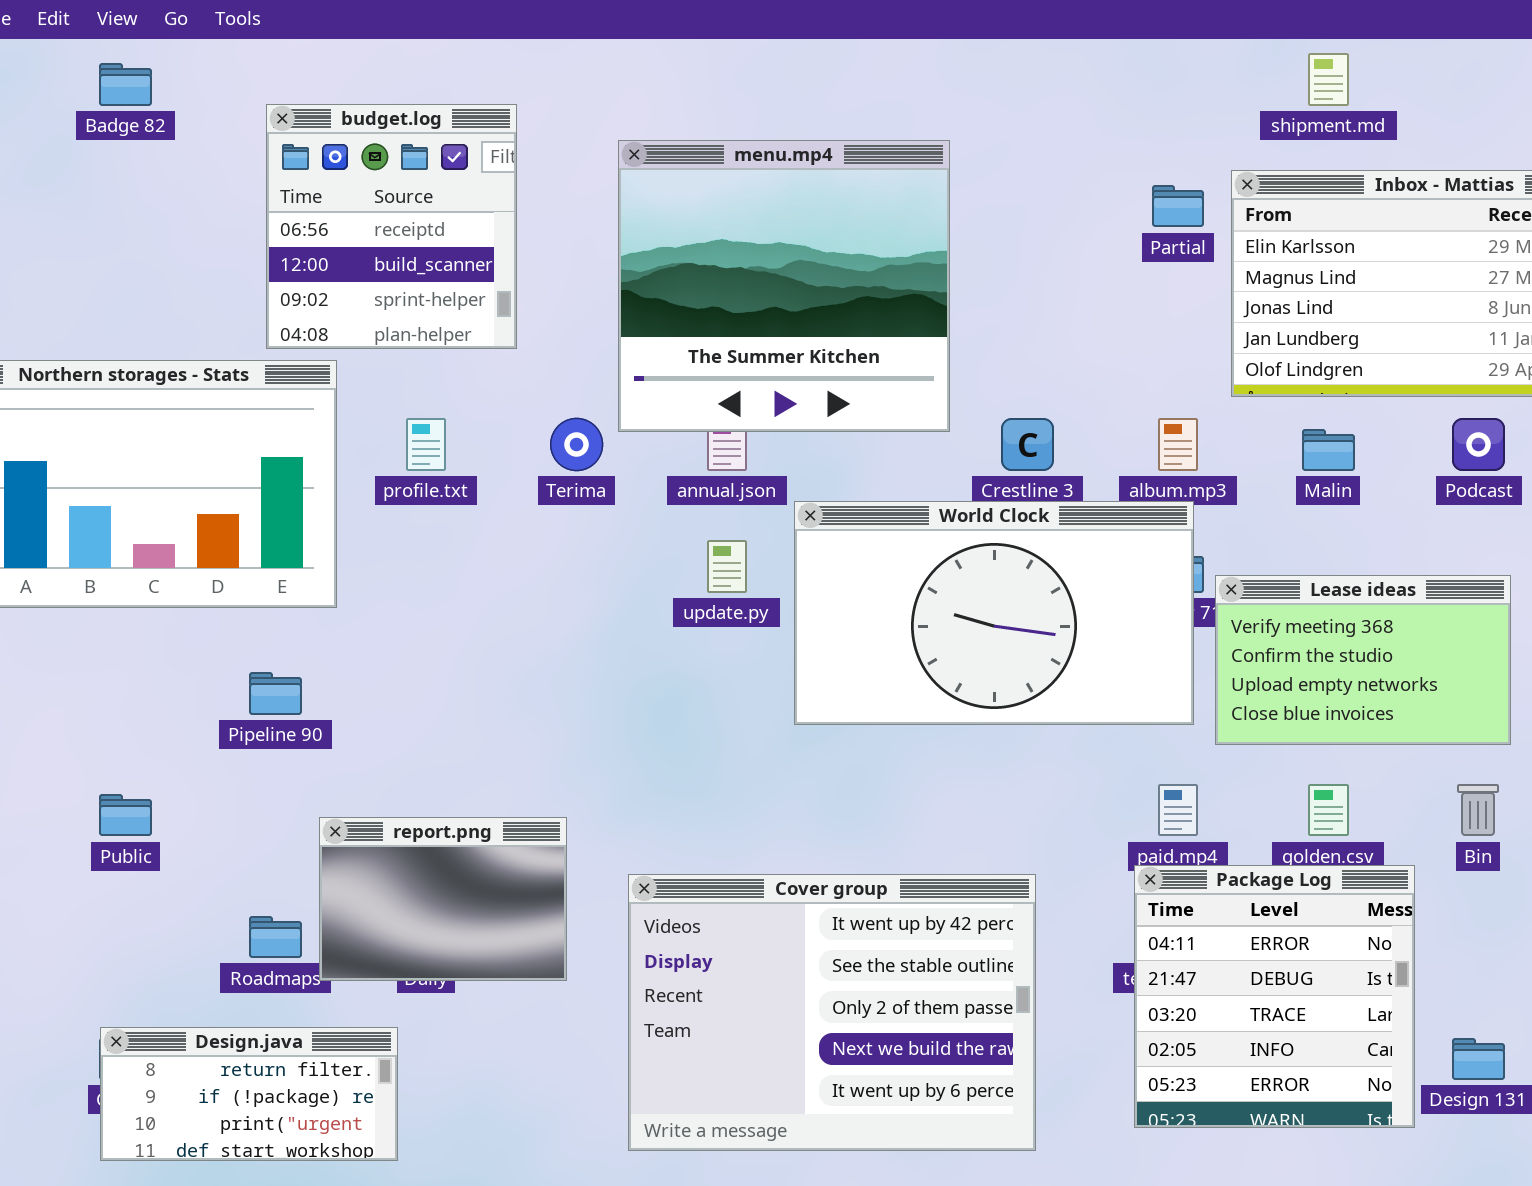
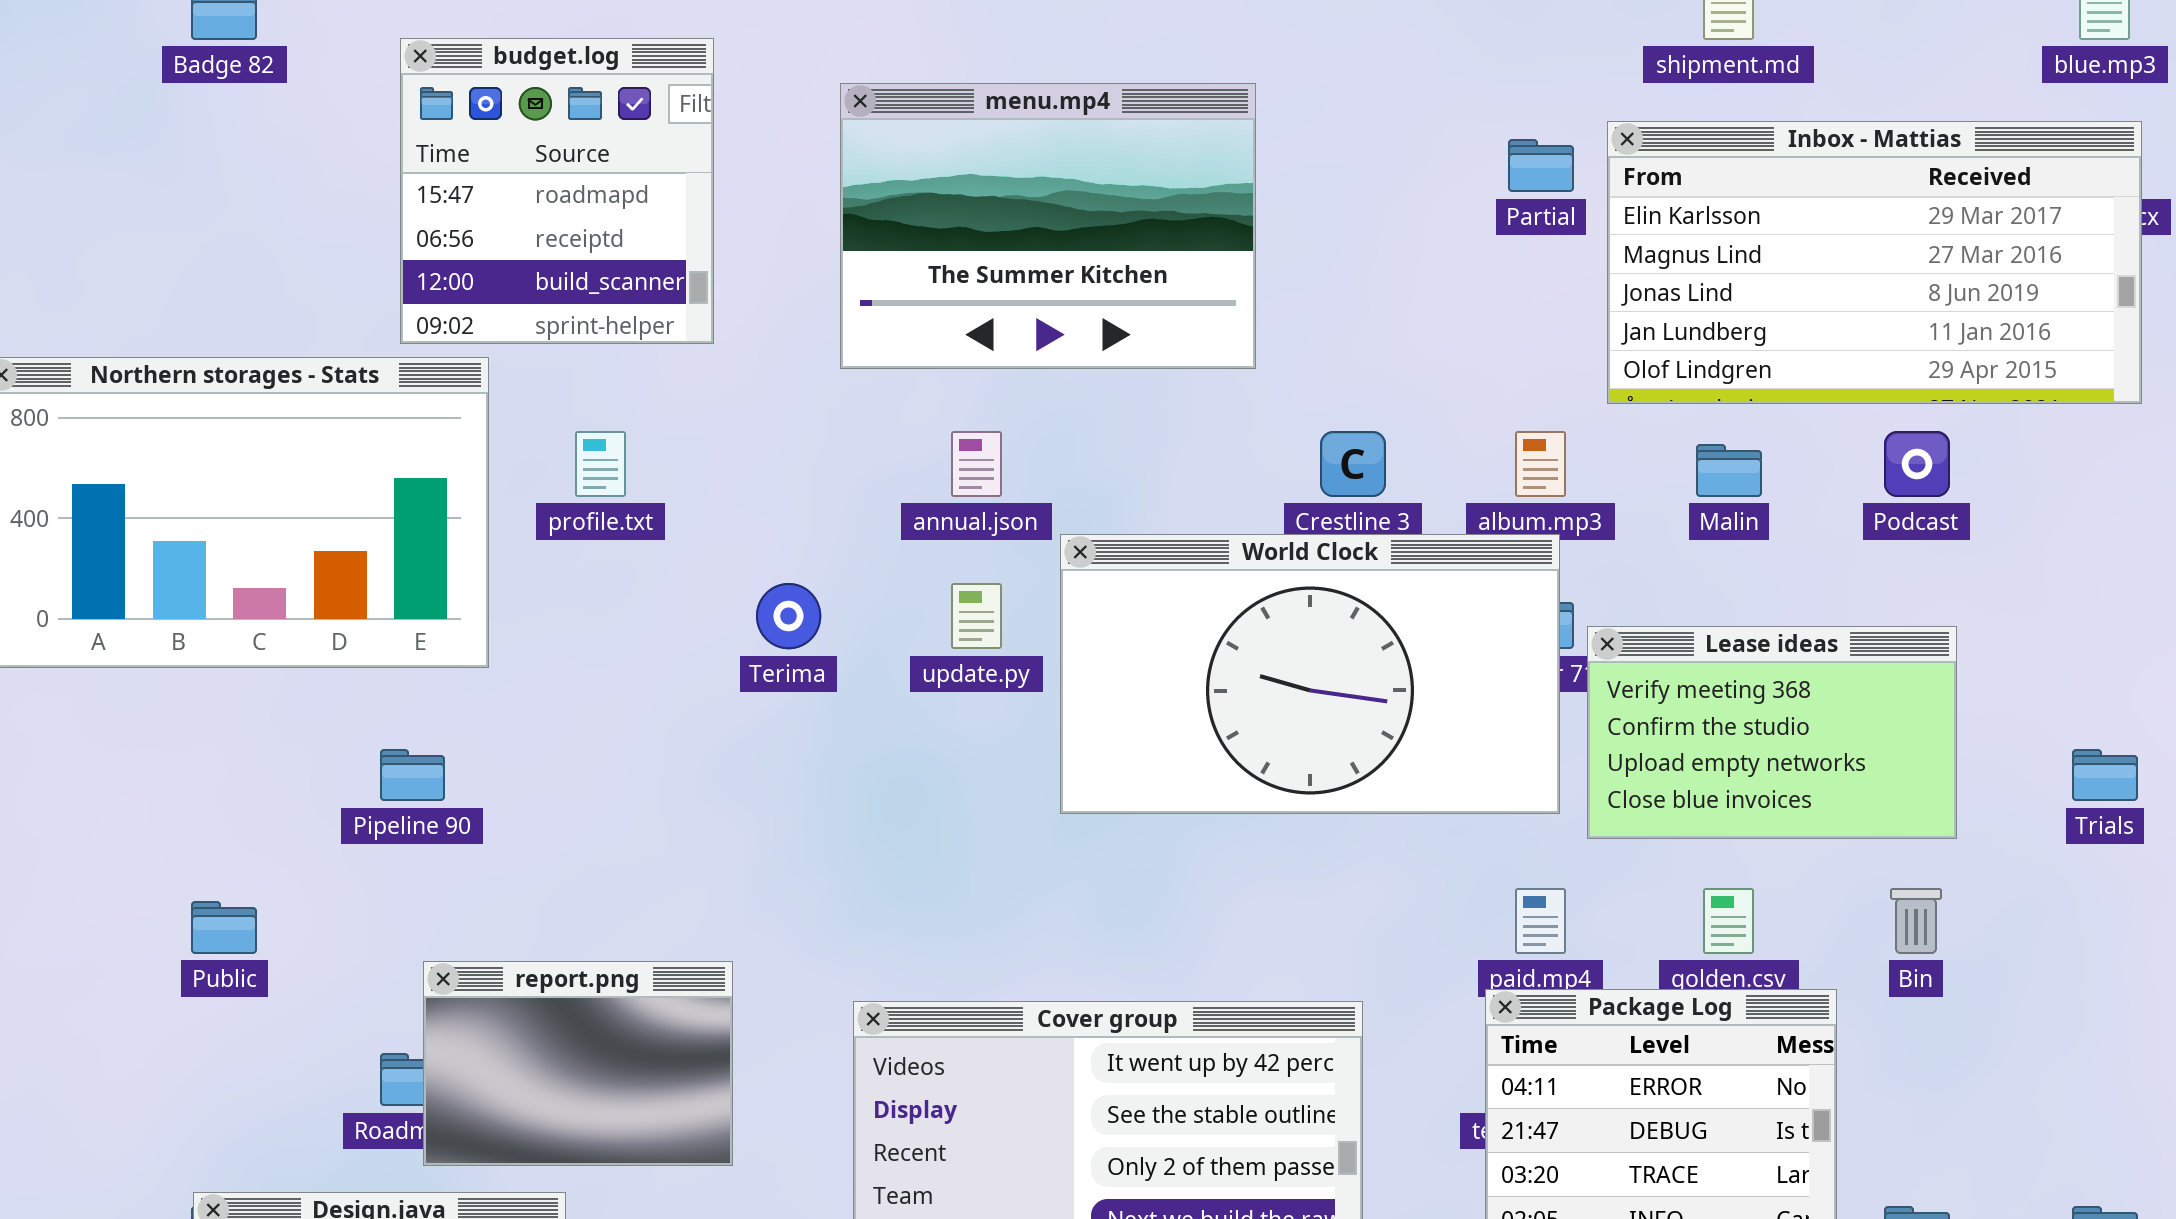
budget.log: [266,104,517,349] -> [400,38,714,344], scrolled up 1 row
menu.mp4: [618,140,950,432] -> [840,83,1256,369], resized
Terima: [550,418,603,471] -> [756,583,821,649], moved
report.png: [319,817,567,981] -> [423,961,733,1166], moved

